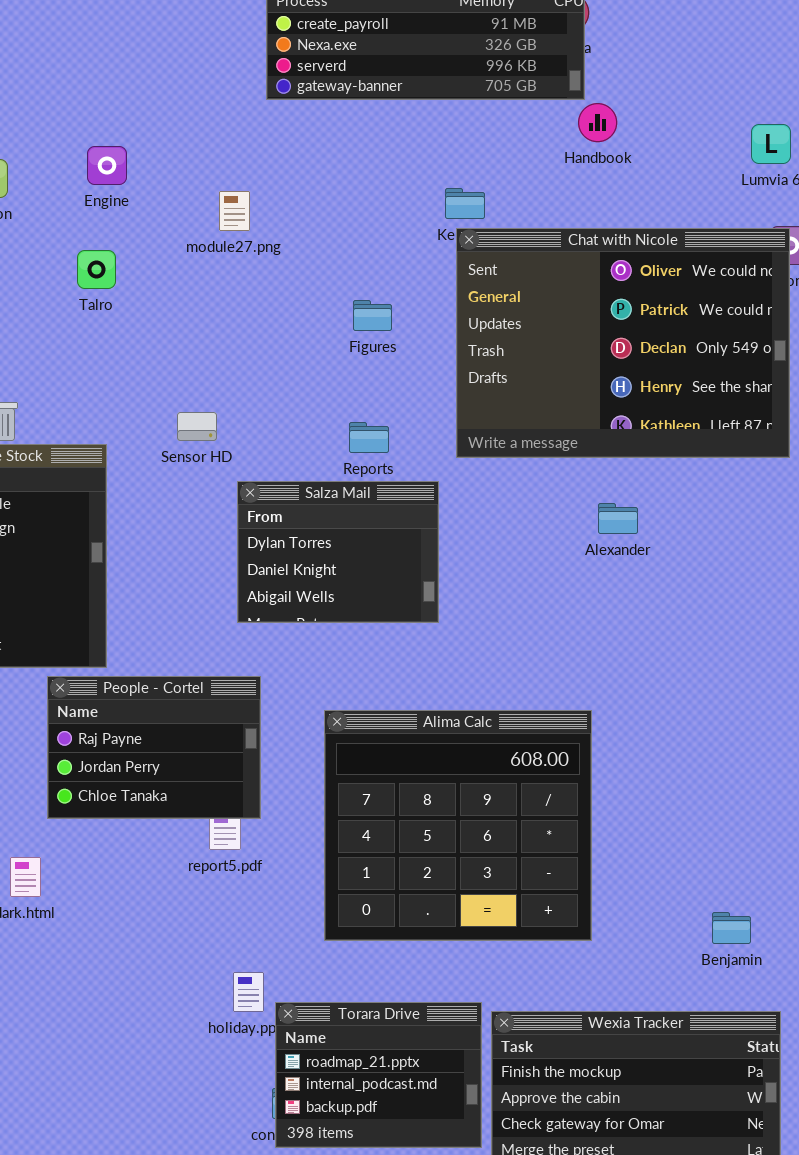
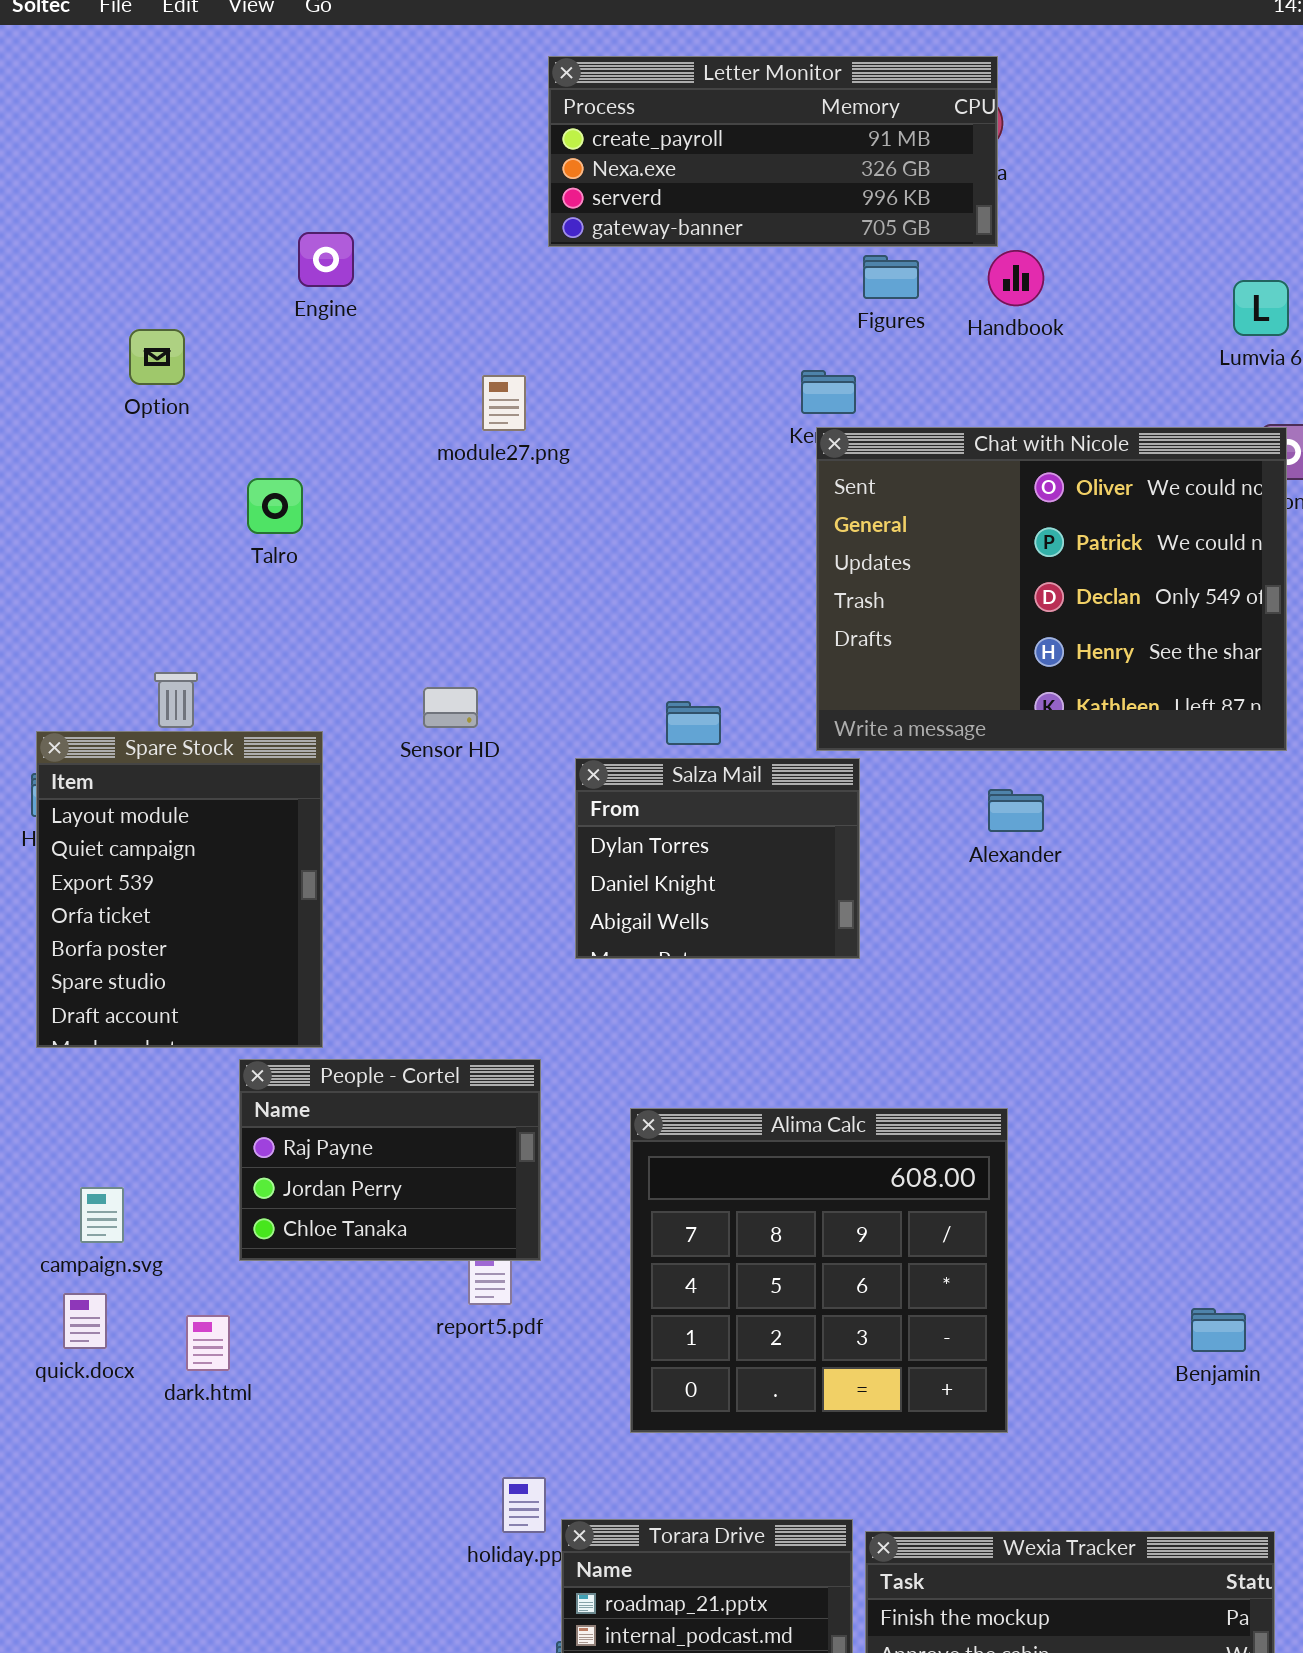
Engine: [87,146,127,185] -> [298,232,354,287], moved
Talro: [77,250,116,289] -> [247,478,303,534], moved
Figures: [353,300,392,331] -> [863,255,919,299], moved
Salza Mail: [237,481,439,623] -> [575,758,860,959], moved
Alexander: [598,503,638,534] -> [988,789,1044,832], moved
Benjamin: [712,912,751,944] -> [1191,1308,1246,1352], moved

